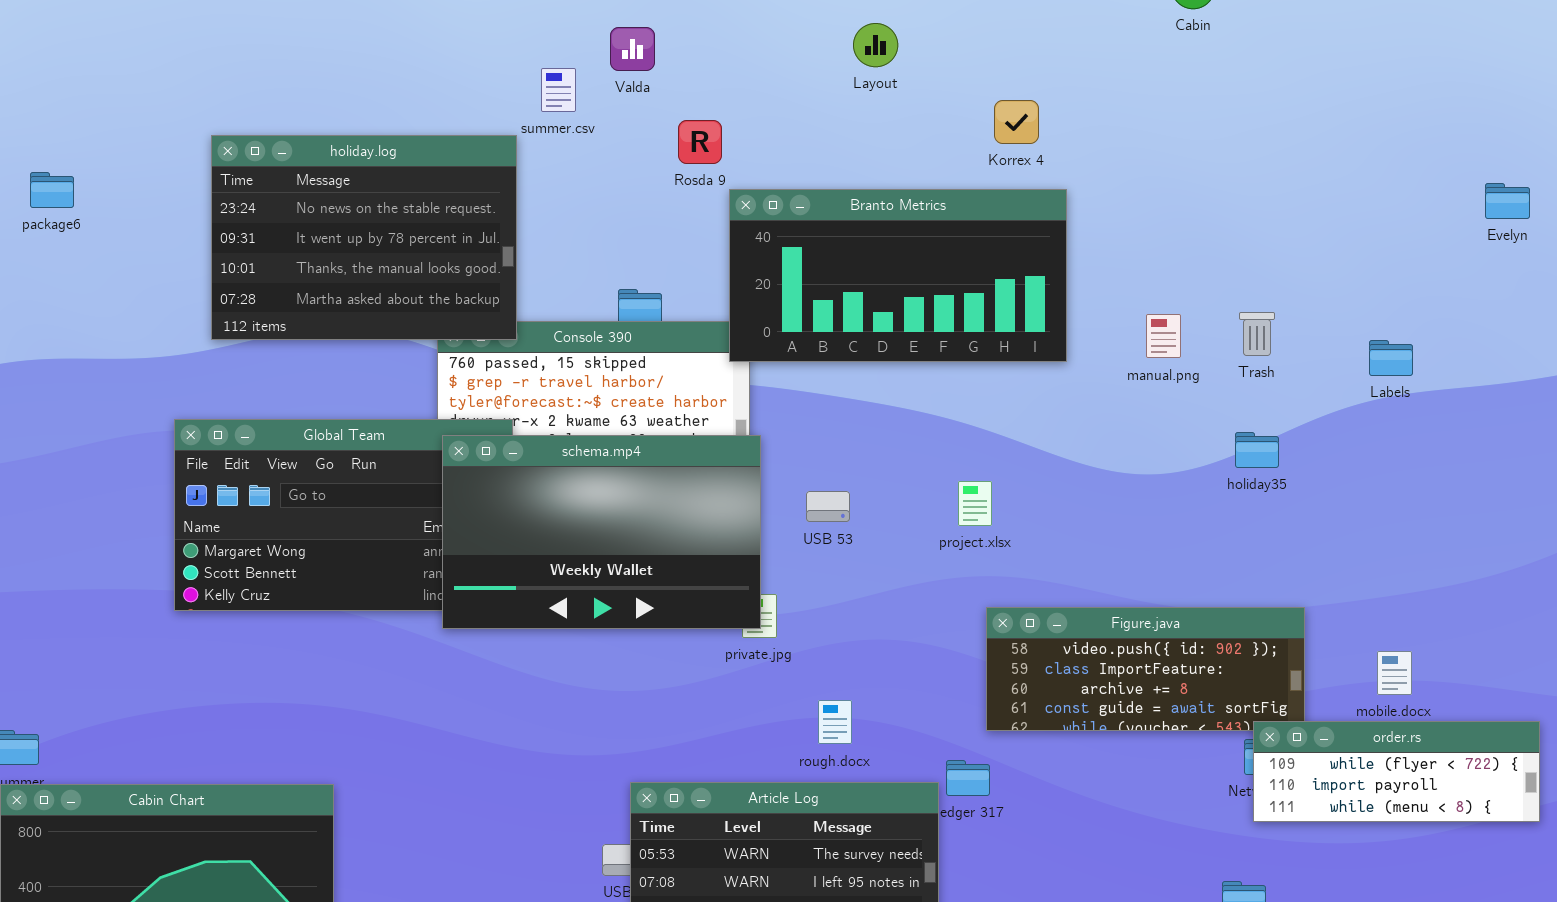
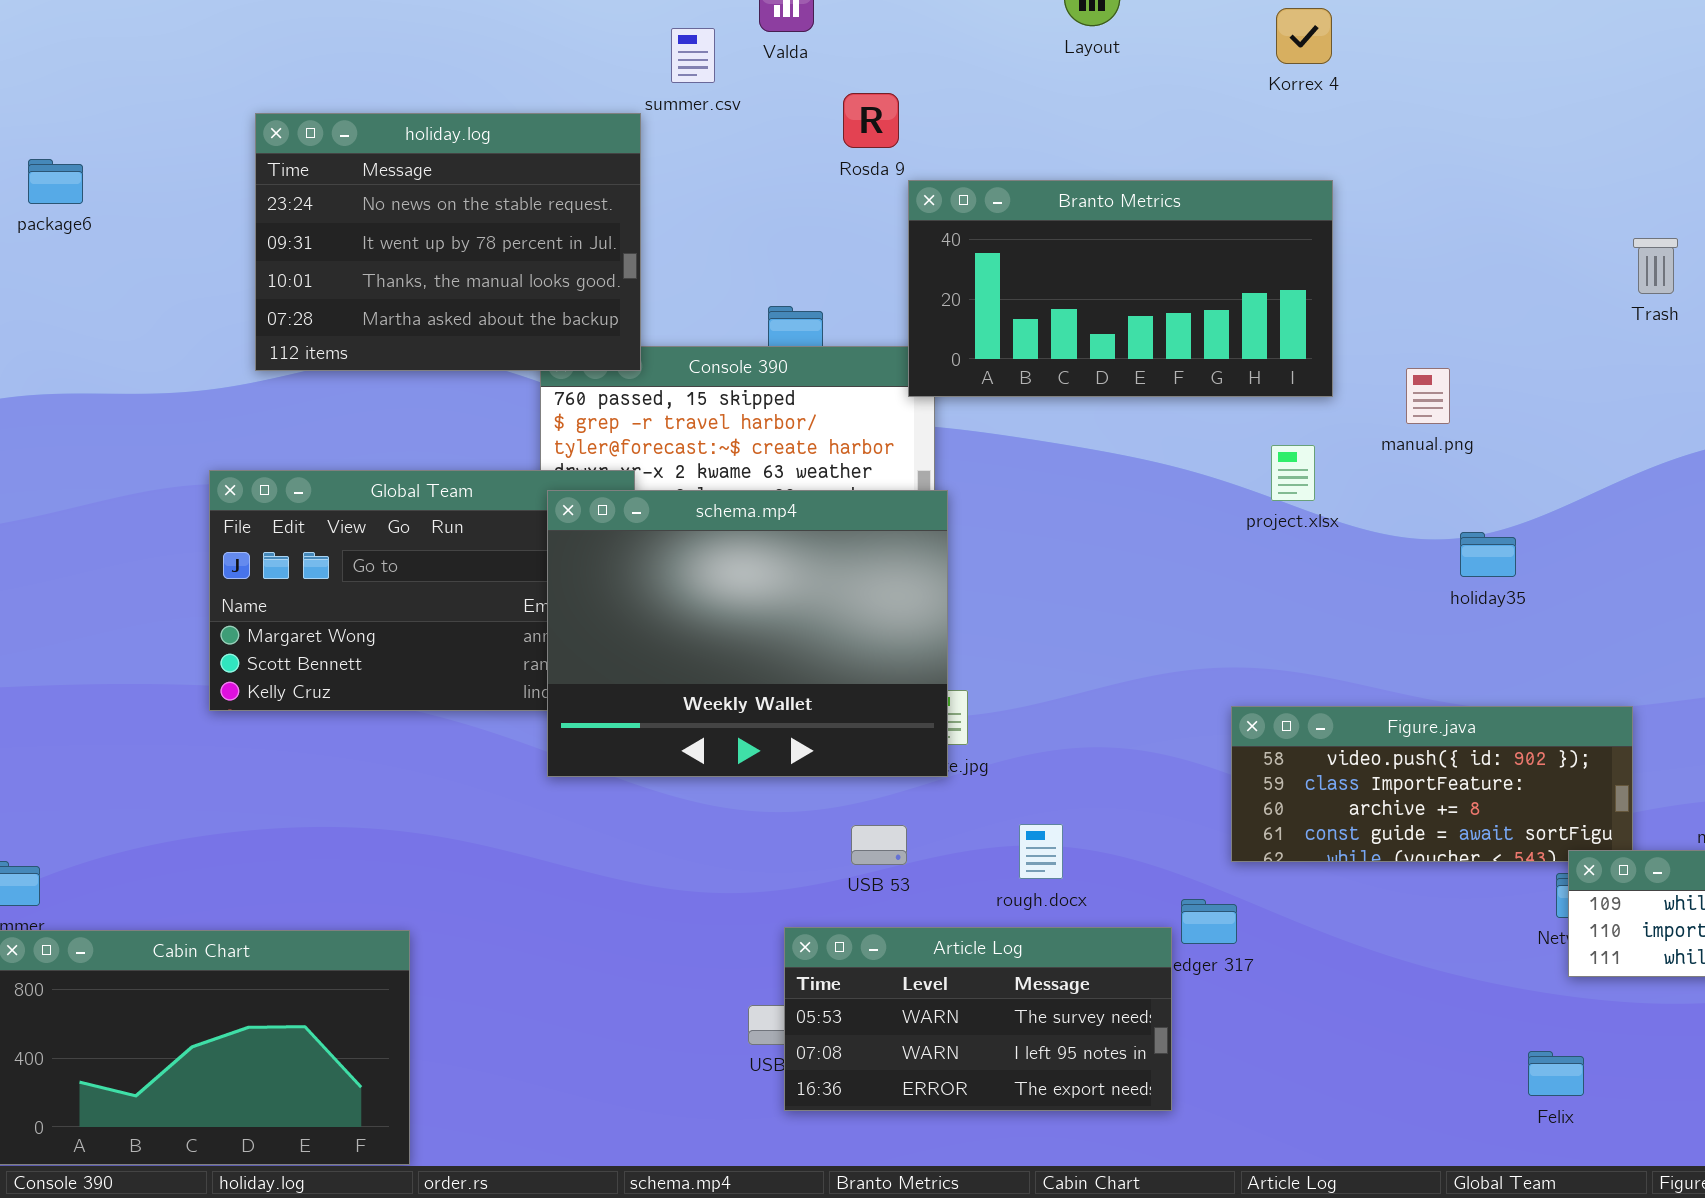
Korrex 4: [994,100,1039,144] -> [1276,8,1332,64], moved
Trash: [1239,312,1275,356] -> [1633,238,1678,294], moved
manual.png: [1146,314,1181,358] -> [1406,368,1450,424], moved
holiday35: [1235,432,1279,468] -> [1460,532,1516,577], moved
schema.mp4: [442,435,761,629] -> [547,490,948,777], resized
project.xlsx: [958,481,992,526] -> [1271,445,1315,501], moved
USB 53: [806,491,850,522] -> [851,825,907,865], moved

